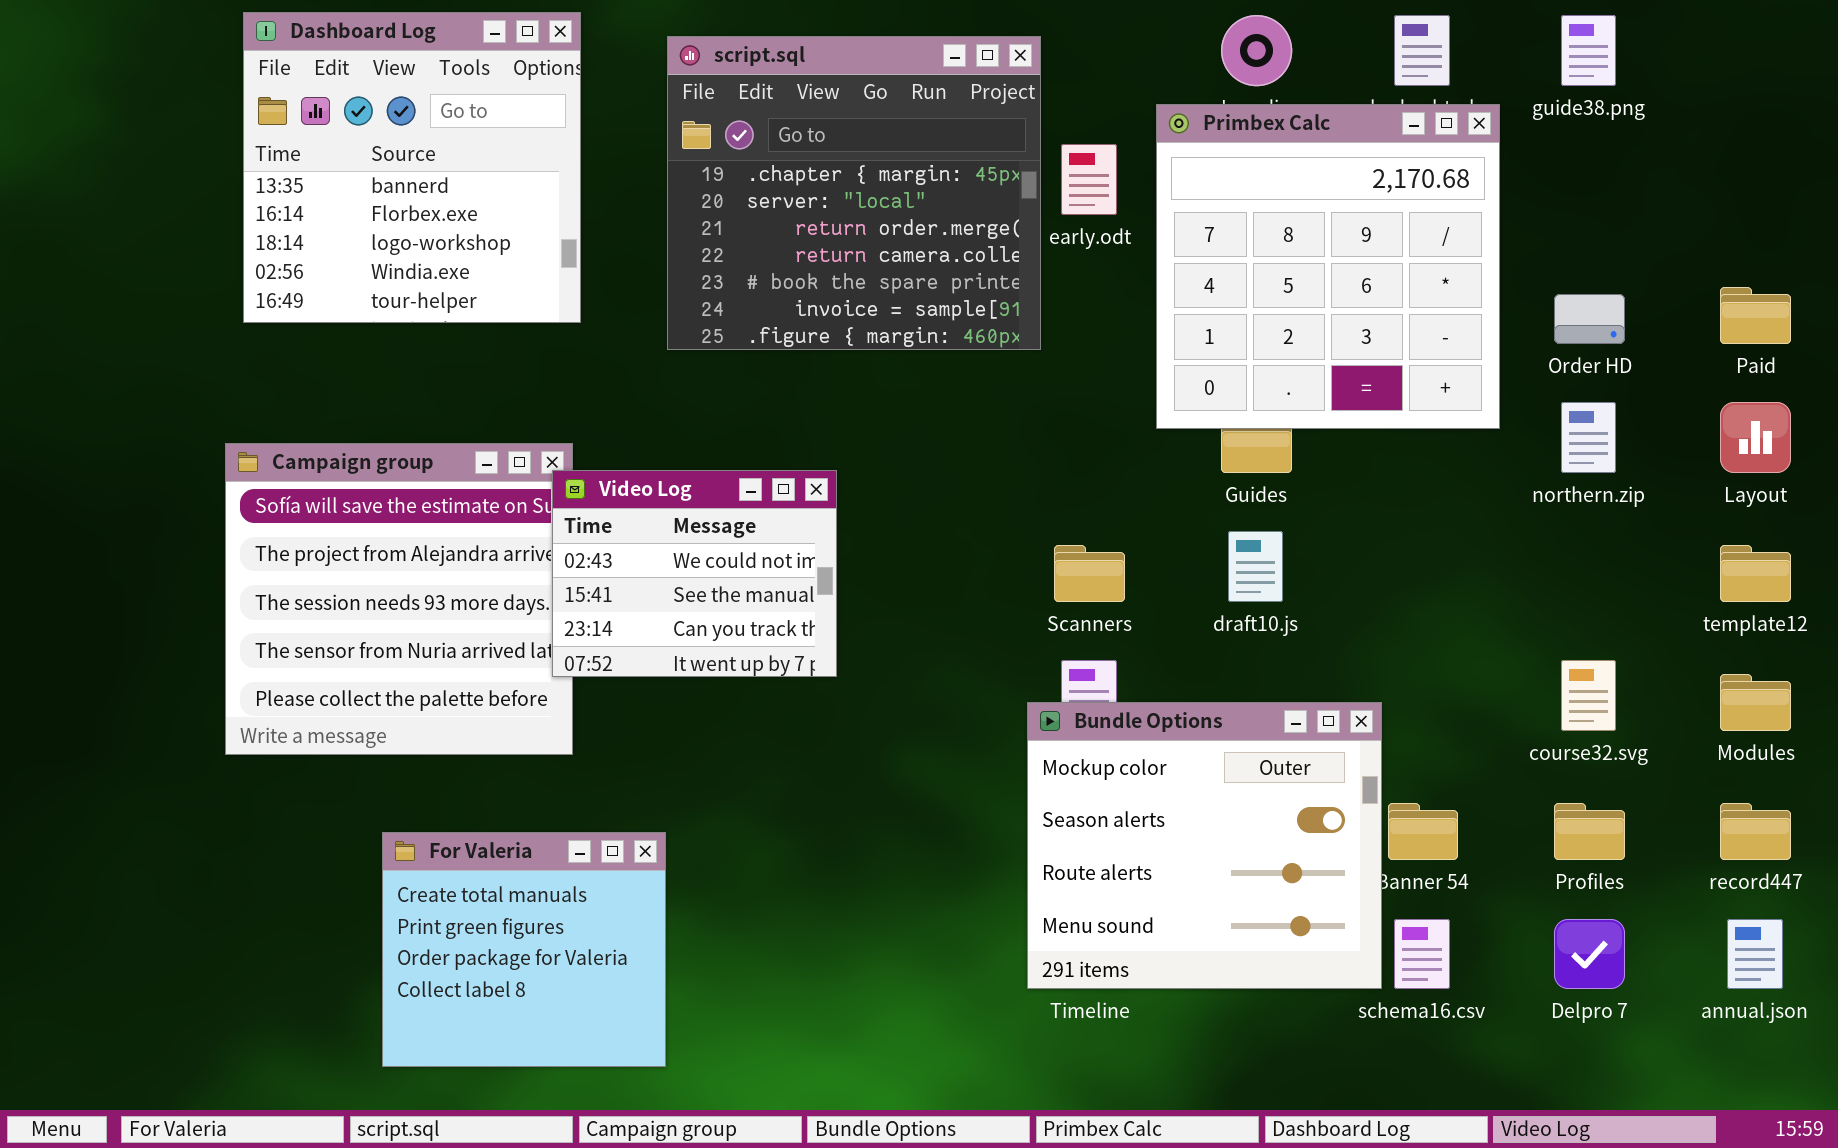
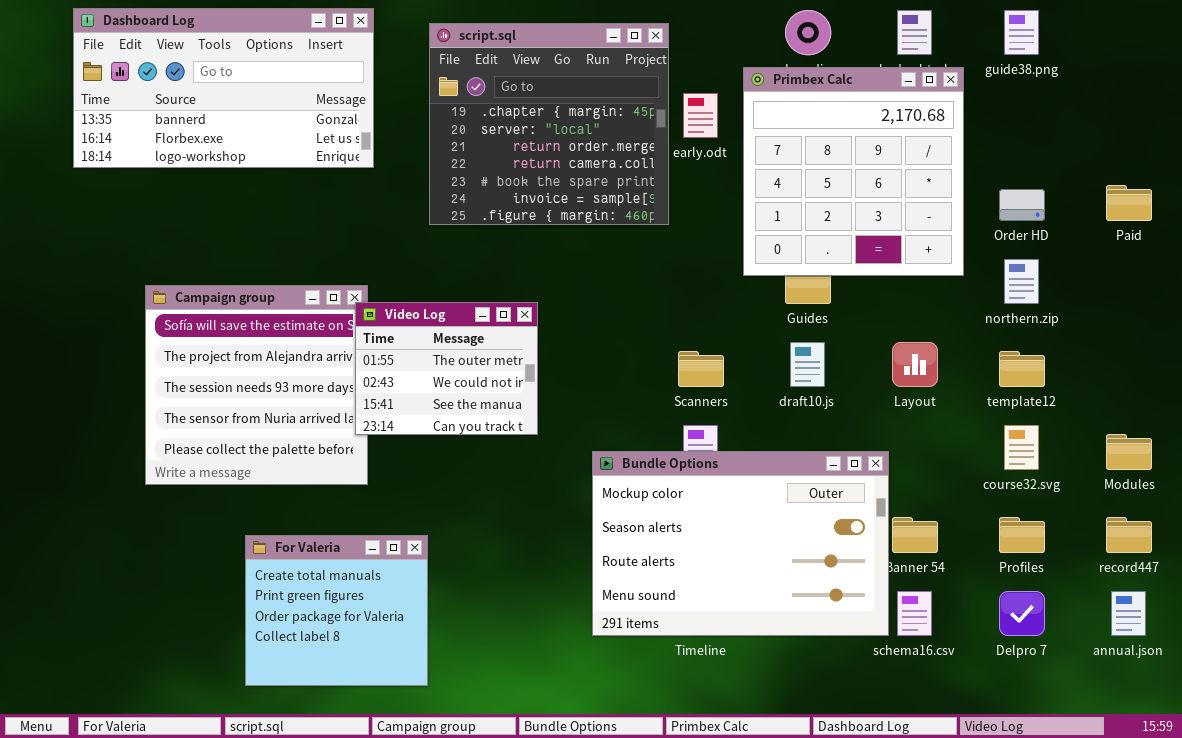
Dashboard Log: [243,12,581,323] -> [73,8,374,168], resized
Layout: [1720,402,1791,473] -> [892,342,938,387], moved
Video Log: [552,470,837,677] -> [355,302,538,435], scrolled up 1 row
template12: [1720,545,1791,602] -> [999,351,1045,387], moved
Bundle Options: [1027,702,1382,989] -> [592,451,889,636], resized

